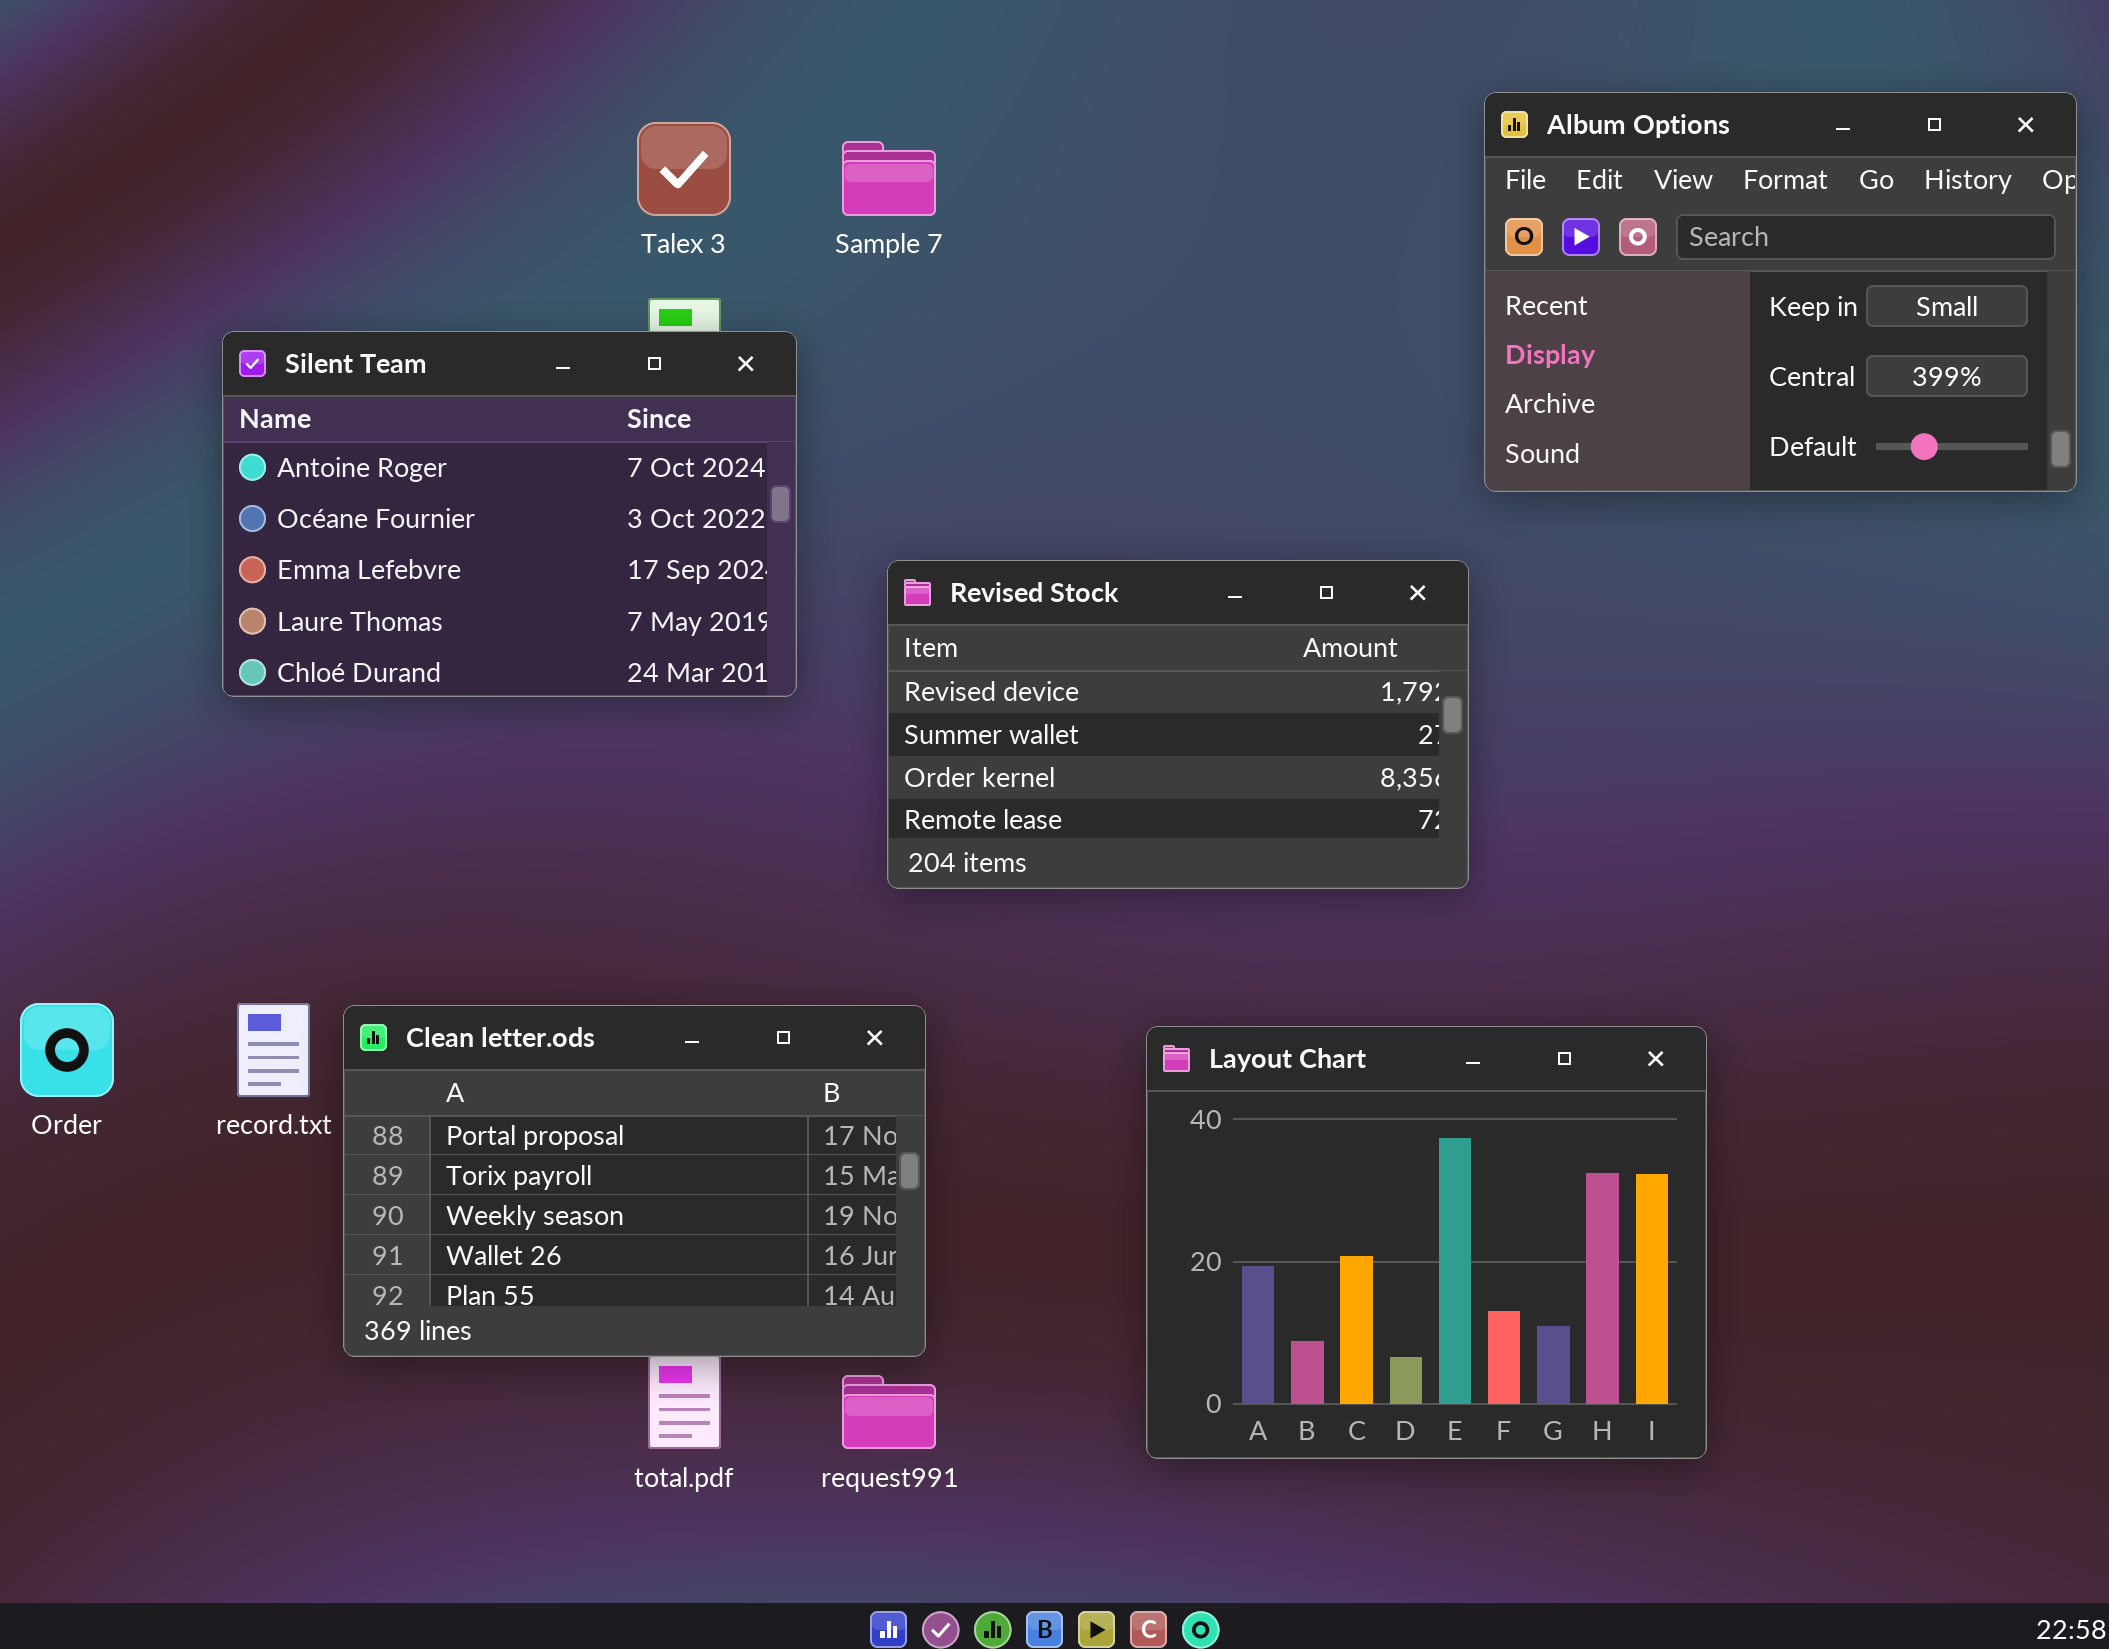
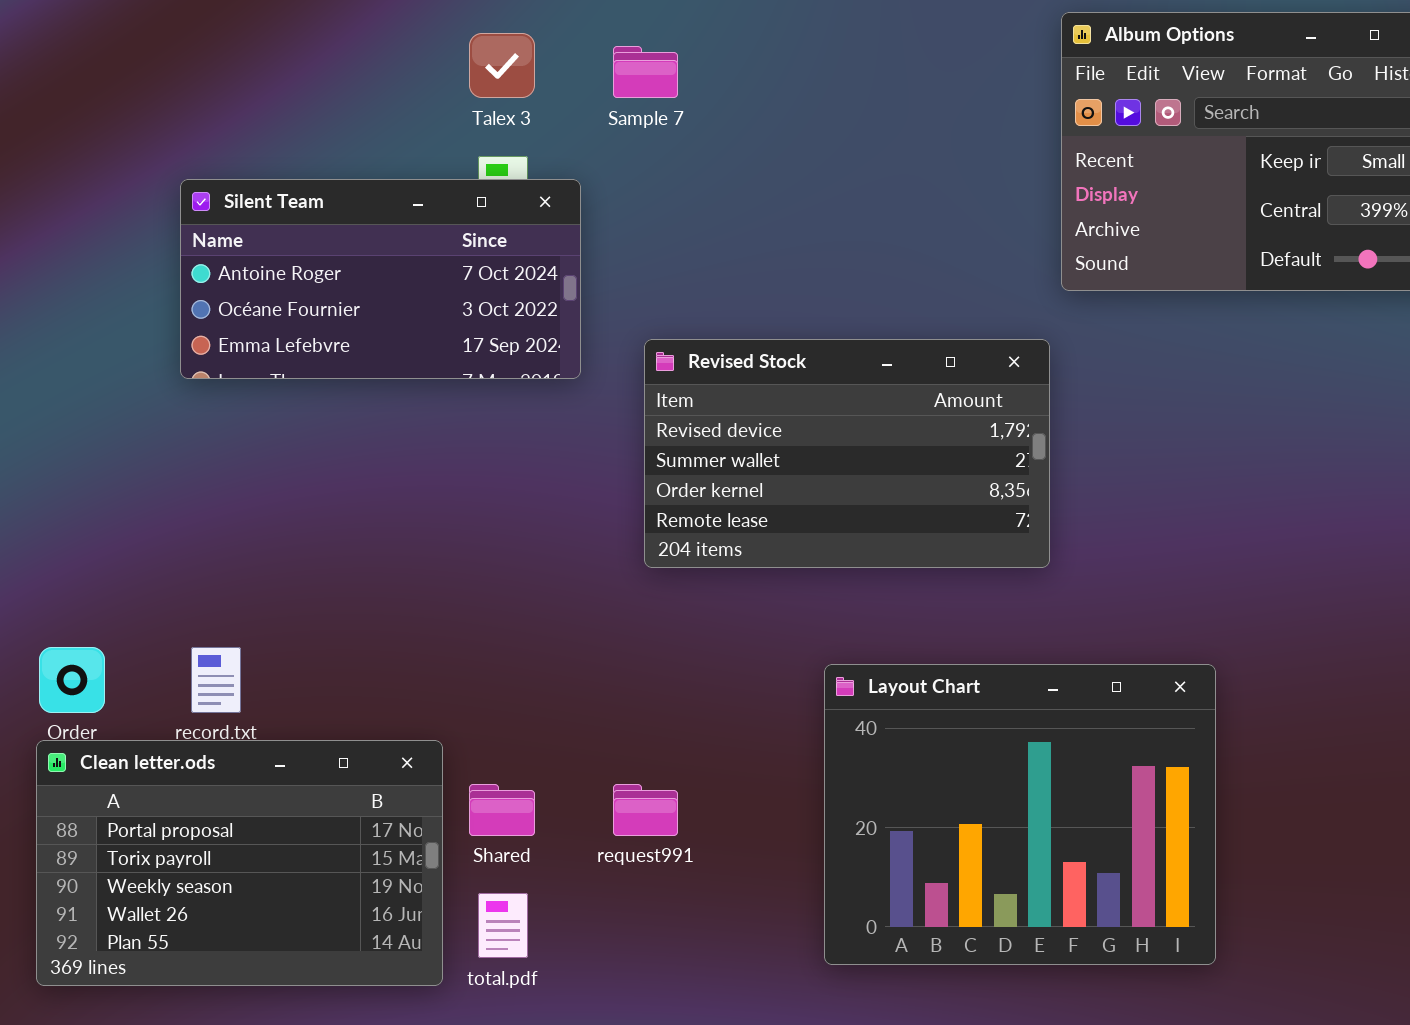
Silent Team: [222,331,797,697] -> [180,179,581,379], resized
Clean letter.ods: [343,1005,926,1357] -> [36,740,443,986], moved
request991: [842,1375,936,1449] -> [613,784,678,836], moved

